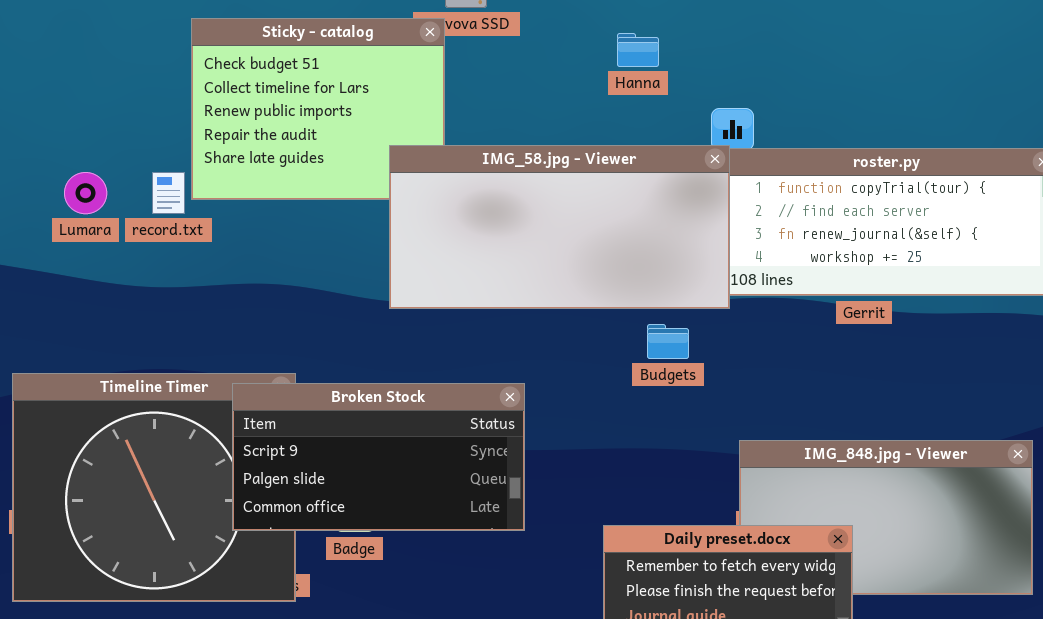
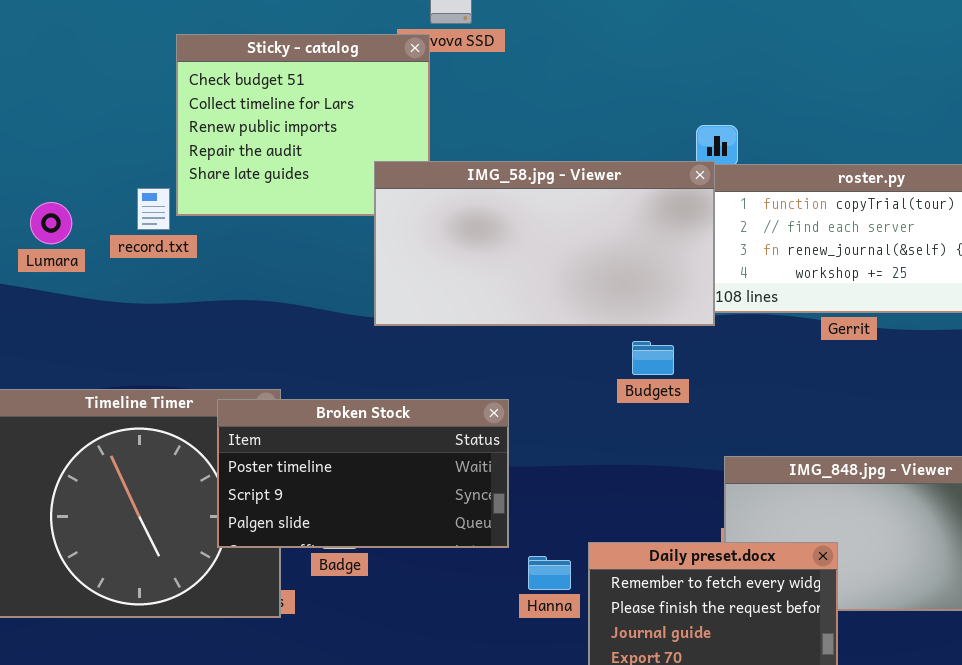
Hanna: [617,33,659,67] -> [528,556,571,590], moved
Lumara: [64,172,107,214] -> [30,202,72,244], moved
Broken Stock: [232,383,525,531] -> [217,399,509,548], scrolled up 1 row

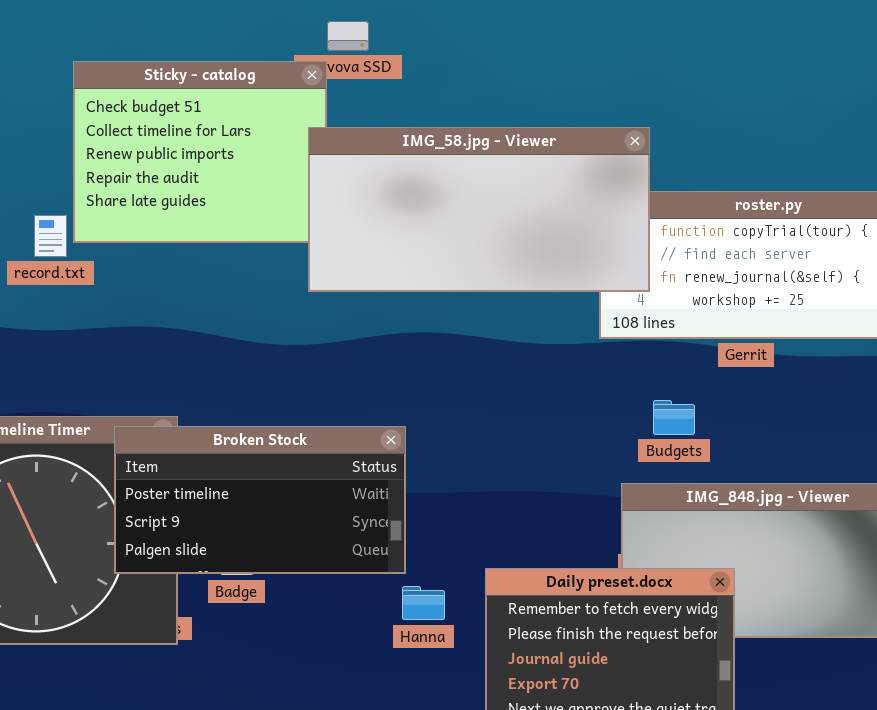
IMG_58.jpg - Viewer: [374,161,715,326] -> [308,127,650,292], moved
Budgets: [632,341,674,375] -> [653,400,695,435], moved
Hanna: [528,556,571,590] -> [402,586,445,620], moved

